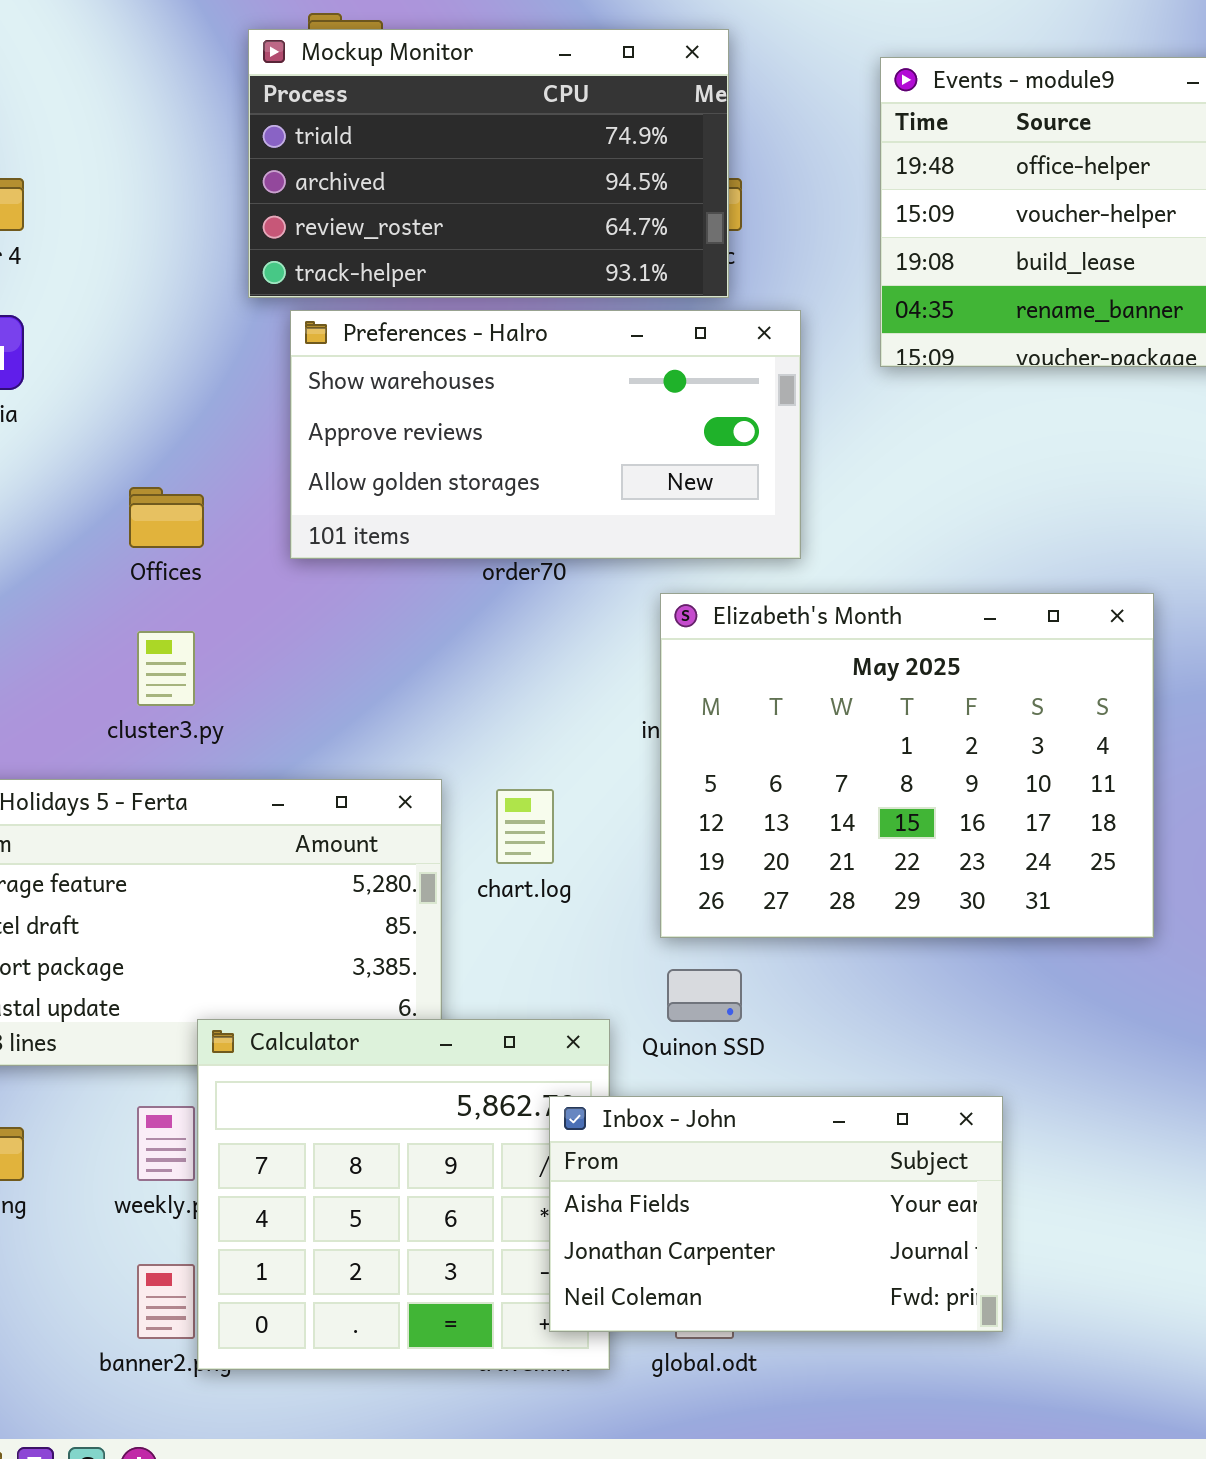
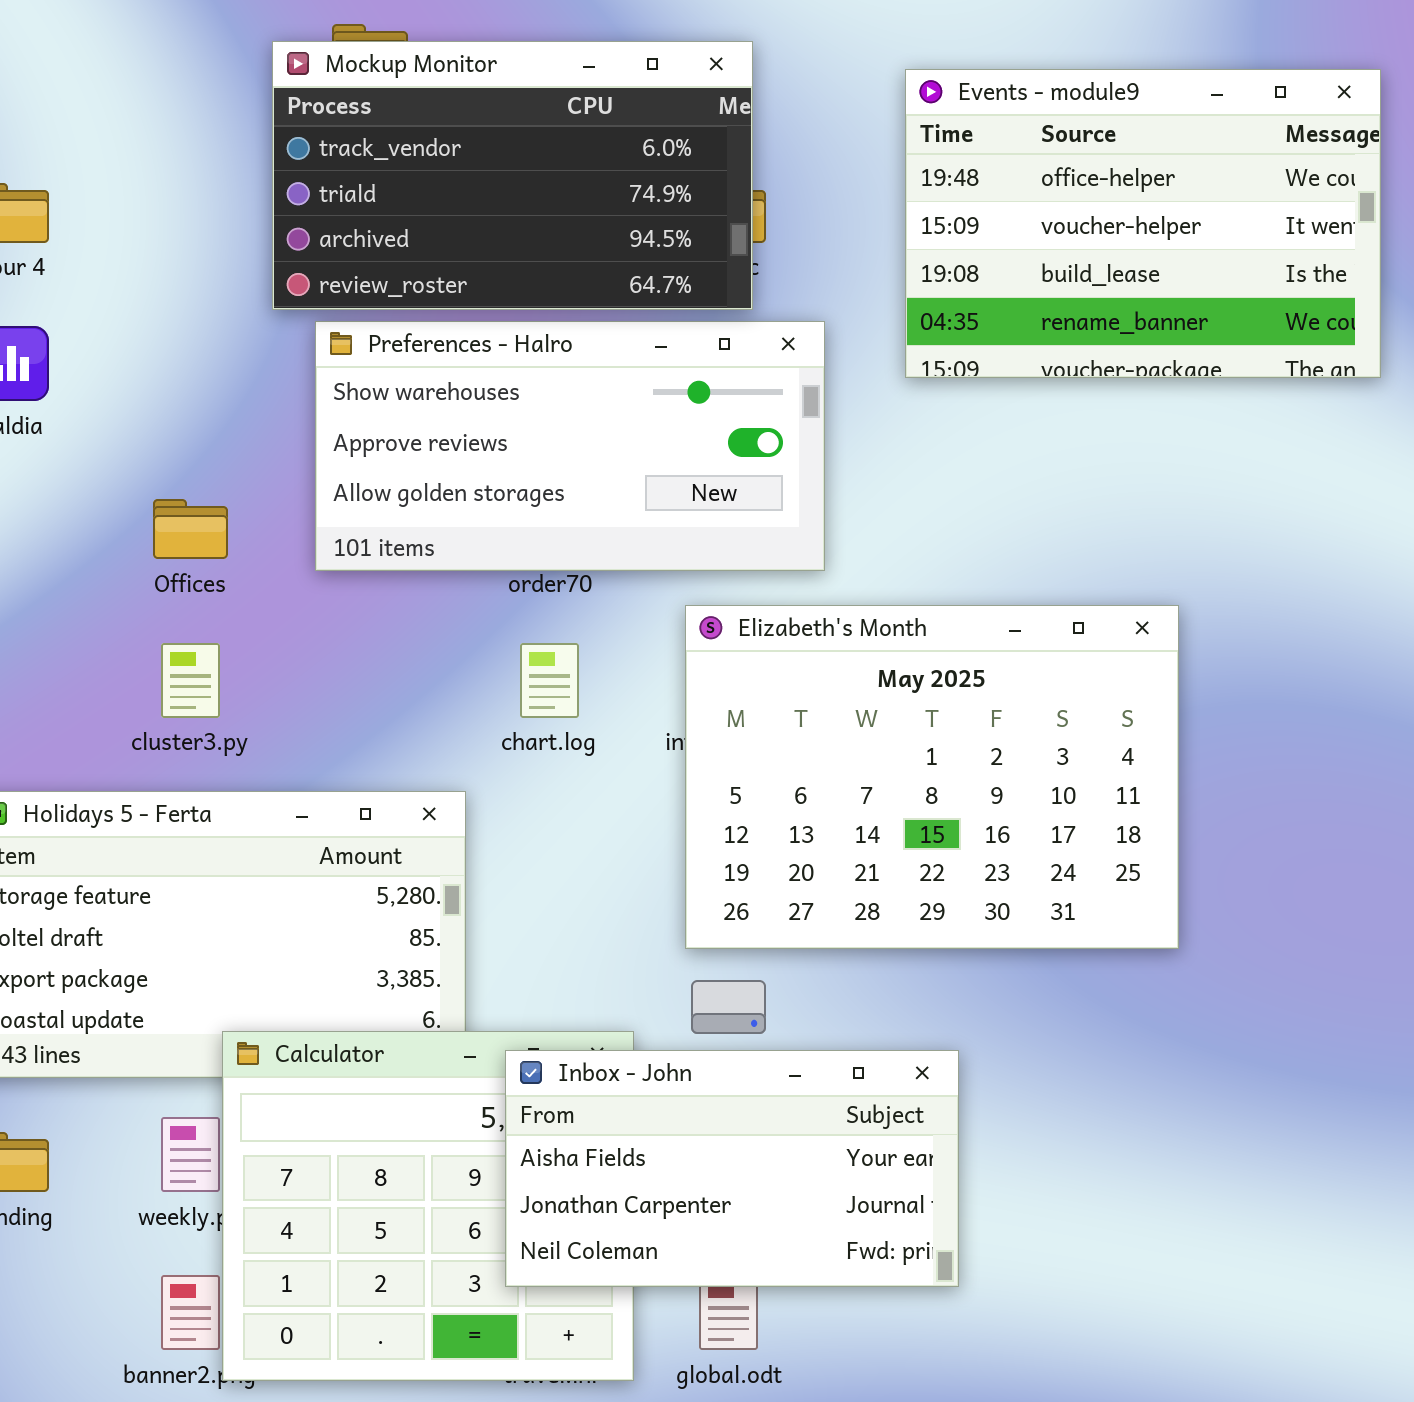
Mockup Monitor: [248,29,729,298] -> [272,41,753,310], scrolled up 1 row
chart.log: [496,789,554,864] -> [520,643,579,718], moved
Inbox - John: [549,1096,1003,1332] -> [505,1050,959,1287], moved

